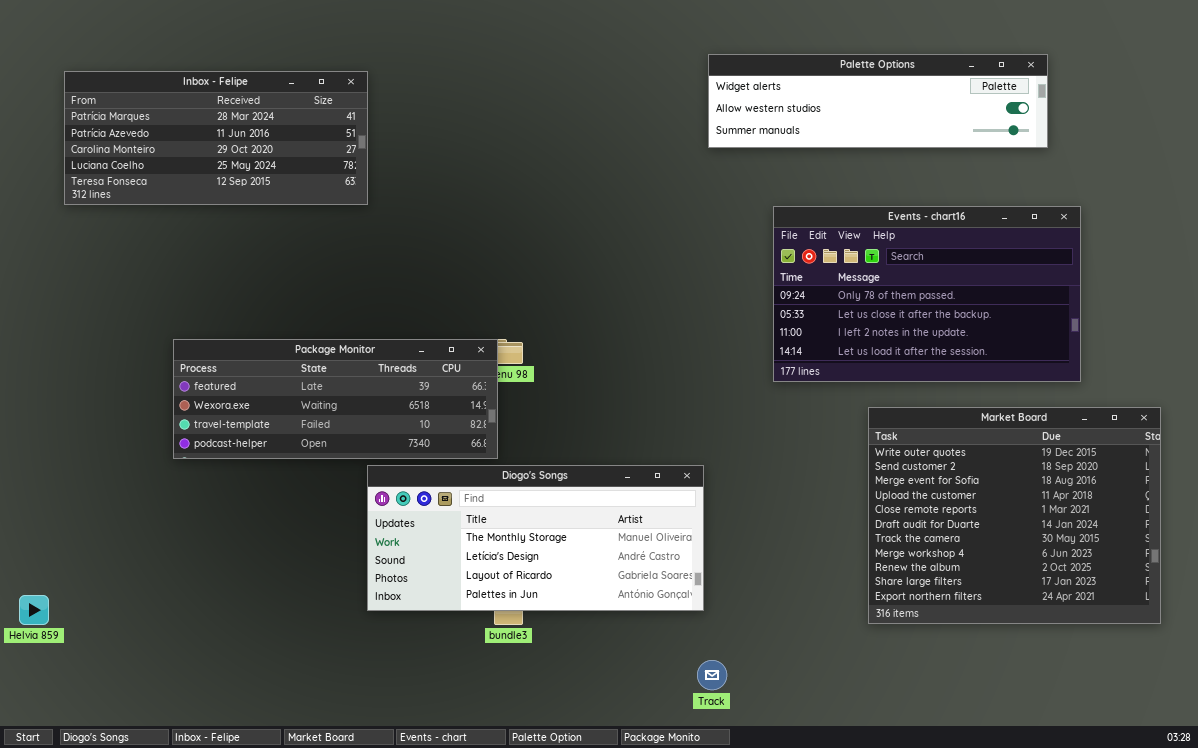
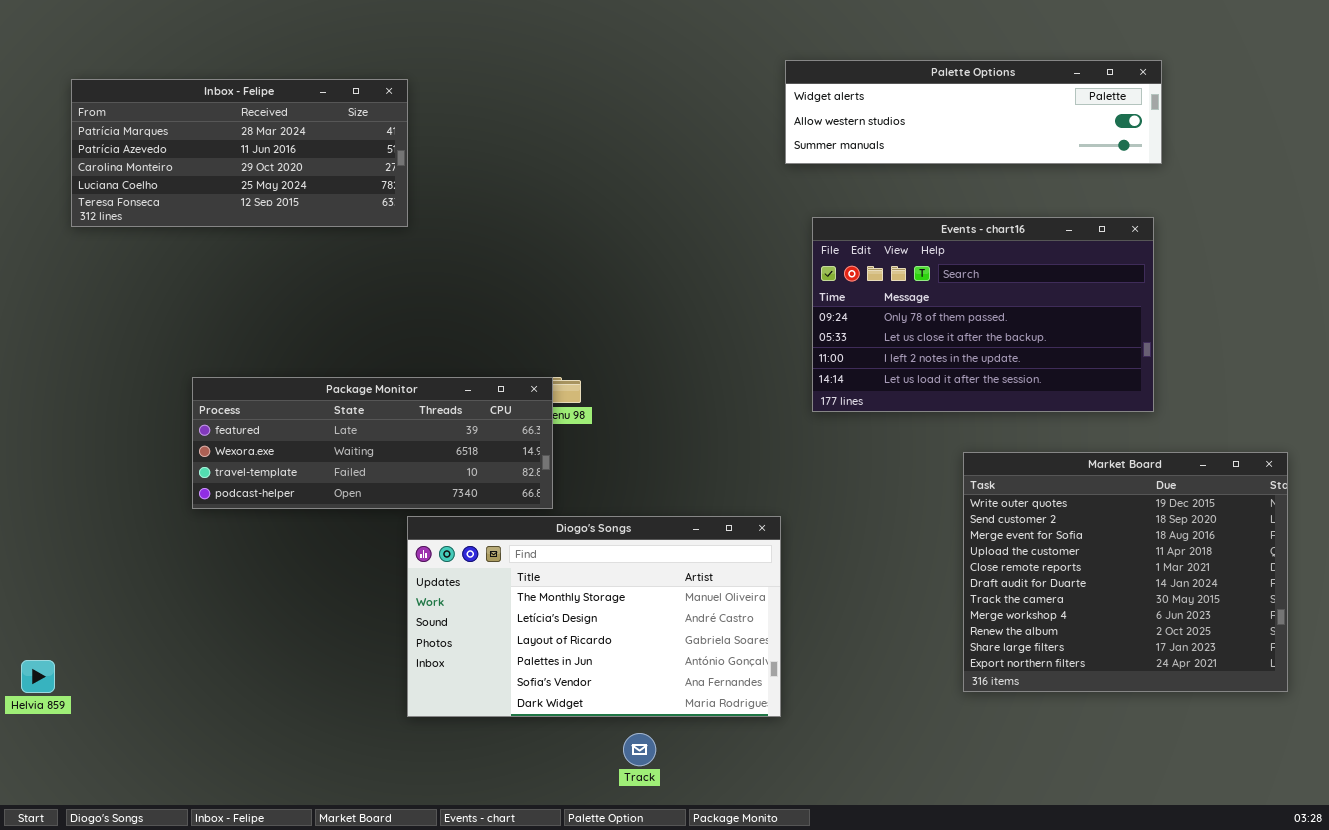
Events - chart16: [773,206,1081,382] -> [812,217,1154,412], moved
Diogo's Songs: [367,465,704,611] -> [407,516,781,717], resized
Track: [697,660,727,690] -> [623,733,656,766], moved

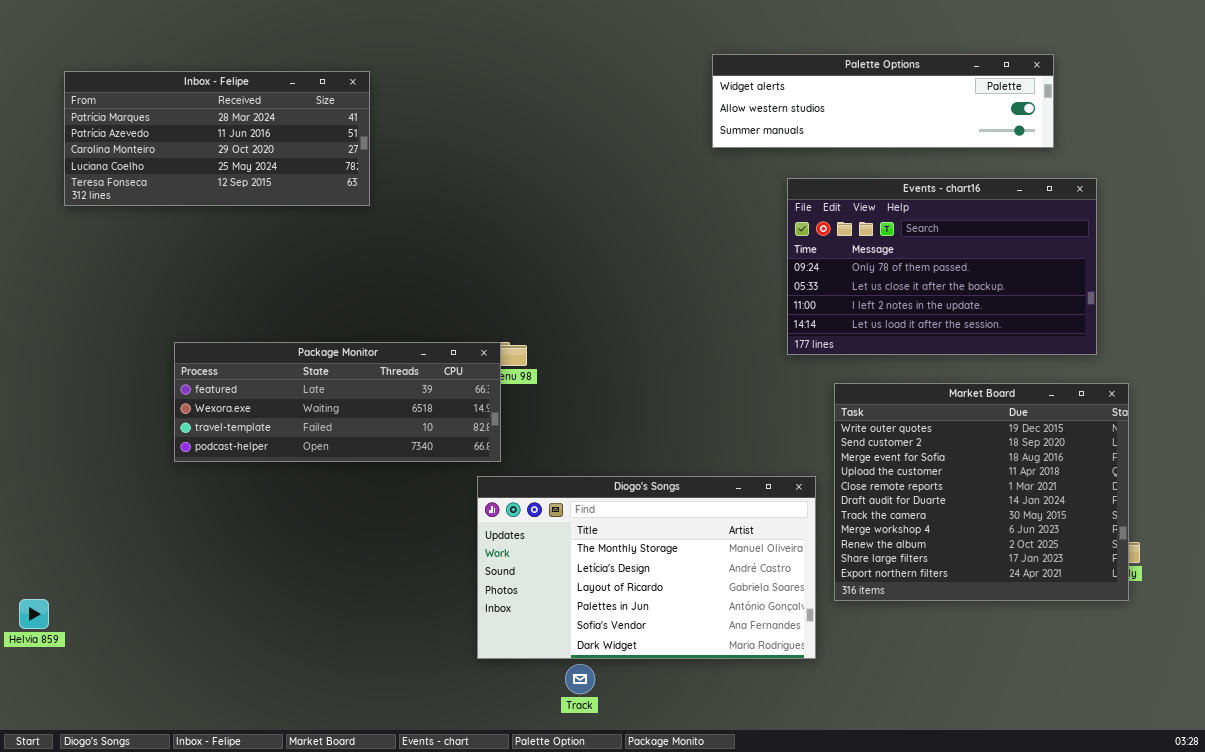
Events - chart16: [812,217,1154,412] -> [787,178,1097,355], moved
Market Board: [963,452,1288,692] -> [834,383,1129,601], moved
Diogo's Songs: [407,516,781,717] -> [477,476,816,659], moved

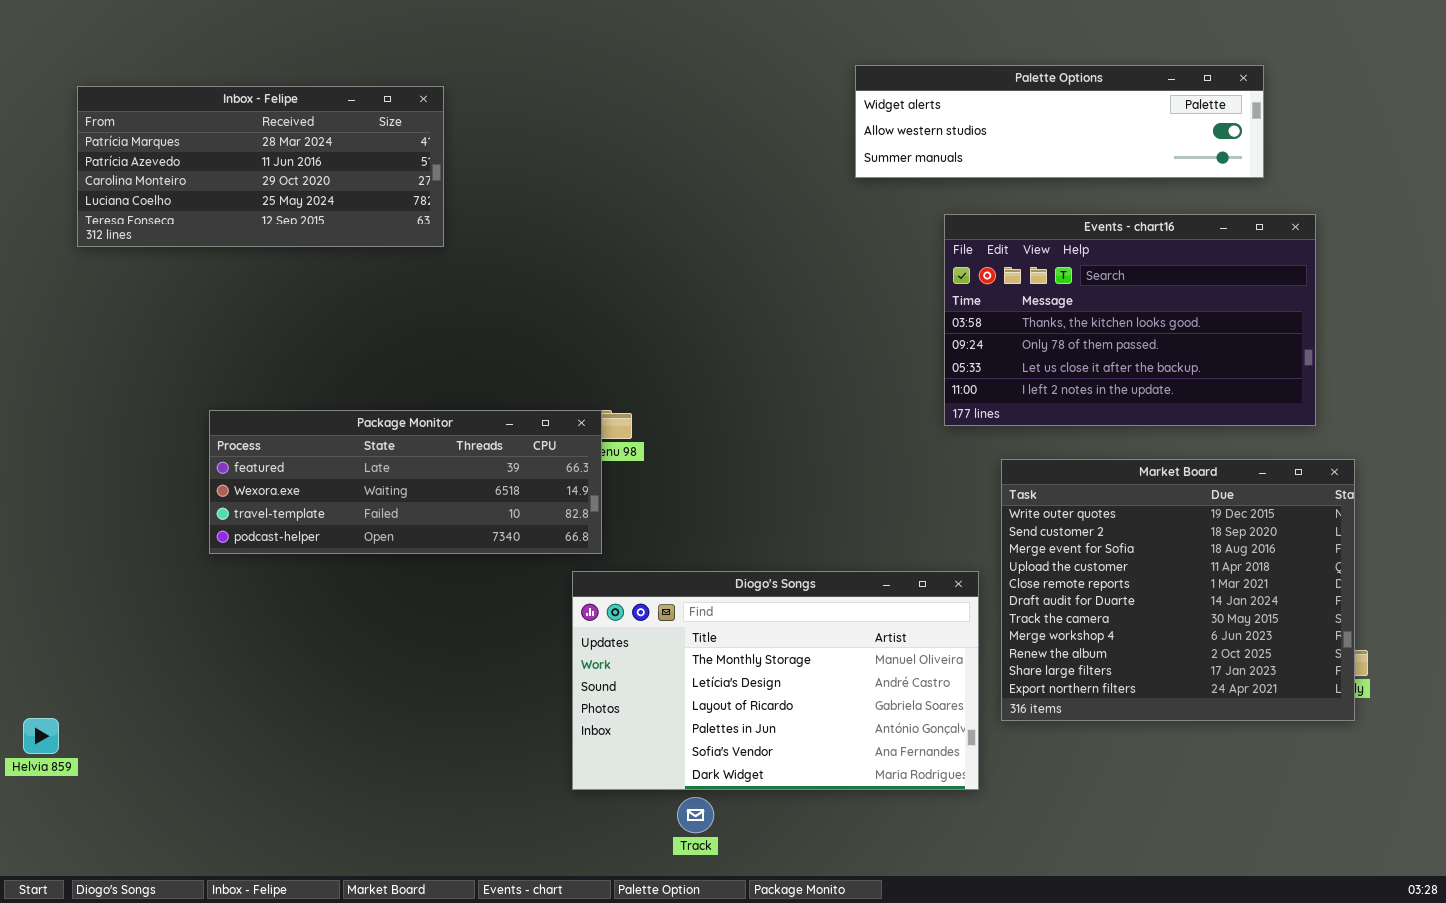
Events - chart16: [787,178,1097,355] -> [944,214,1316,426], scrolled up 1 row

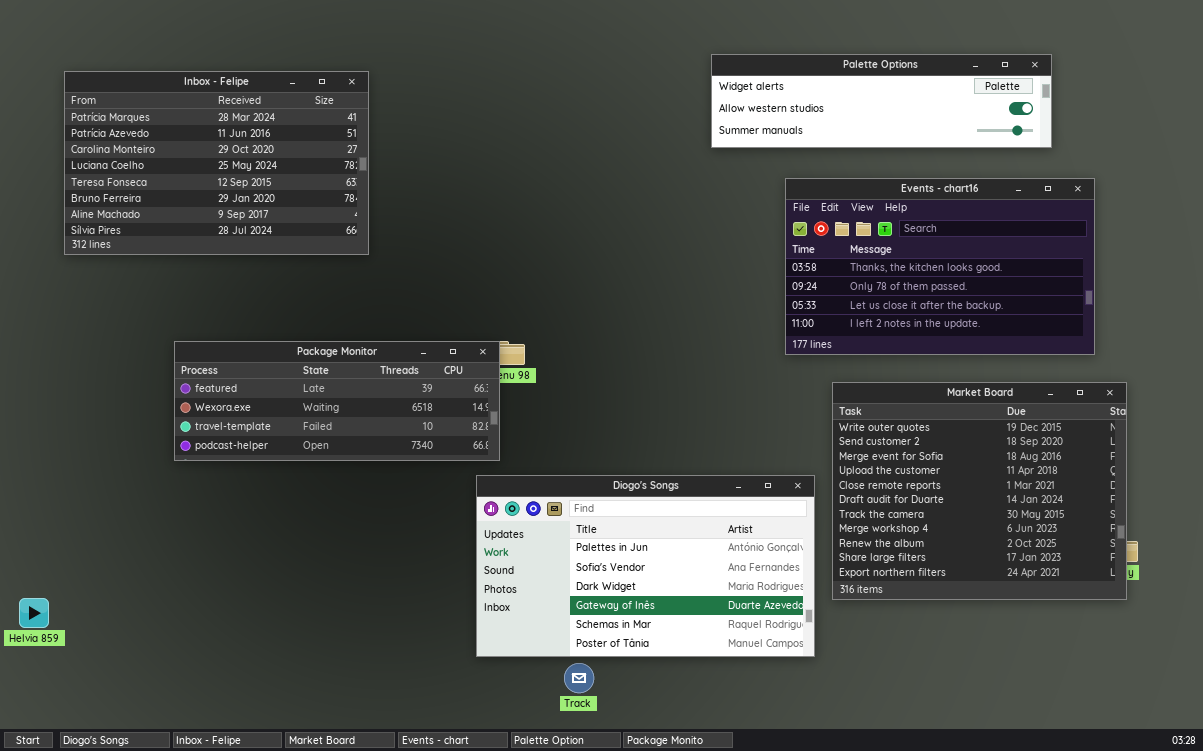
Inbox - Felipe: [77,86,444,247] -> [64,71,369,255], resized
Diogo's Songs: [572,571,979,790] -> [476,475,815,657], scrolled down 3 rows

